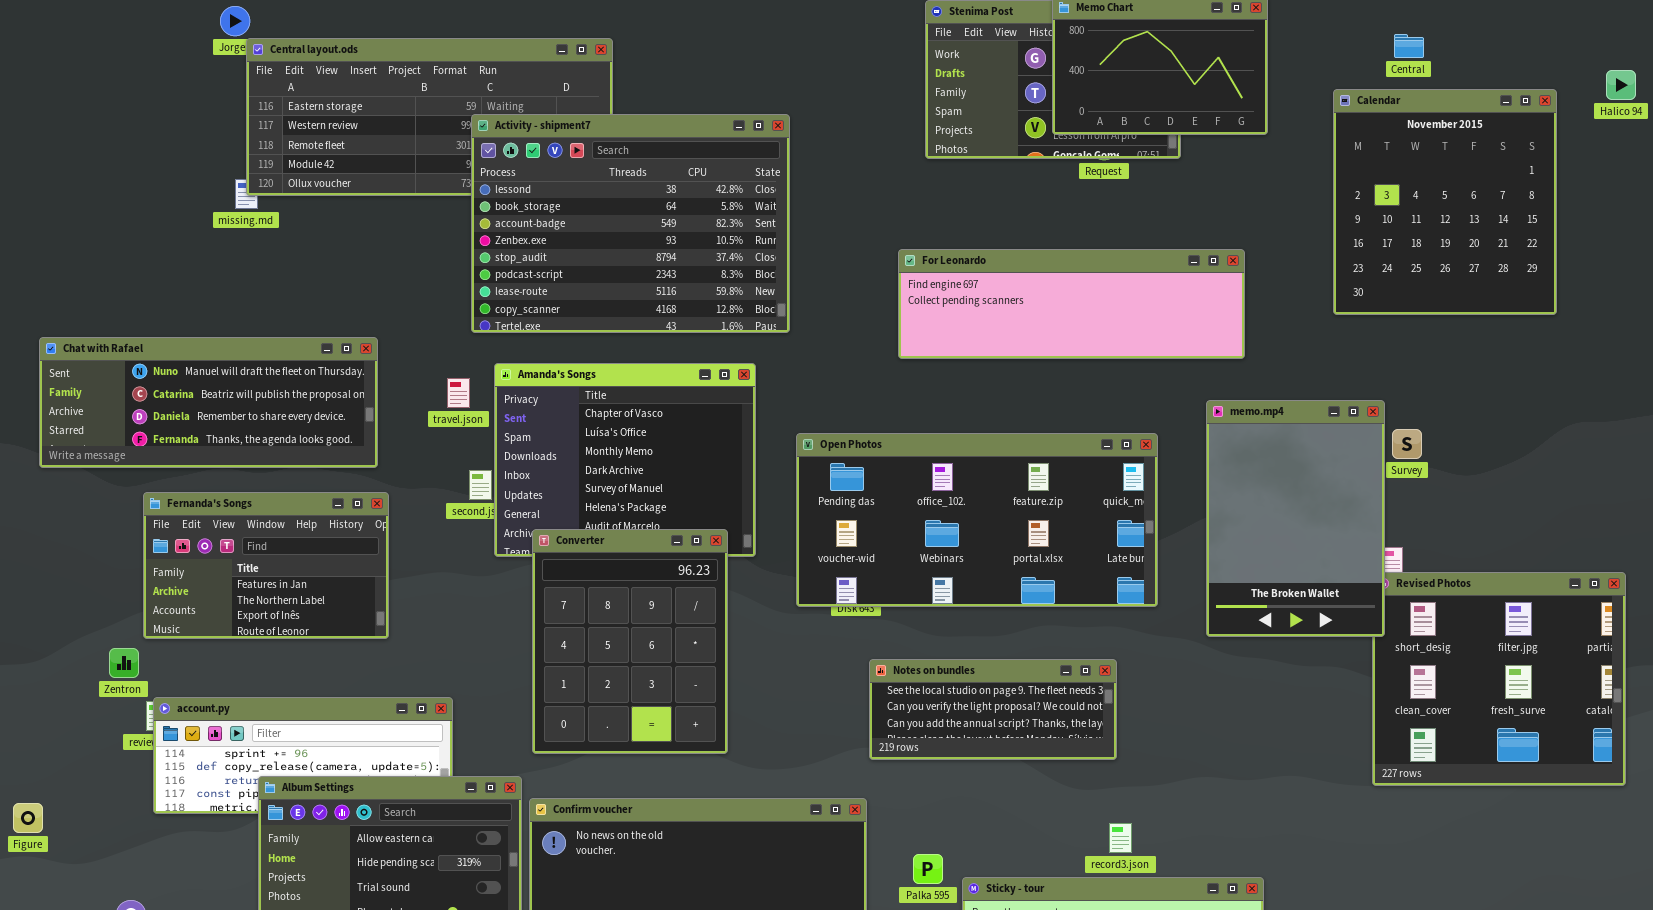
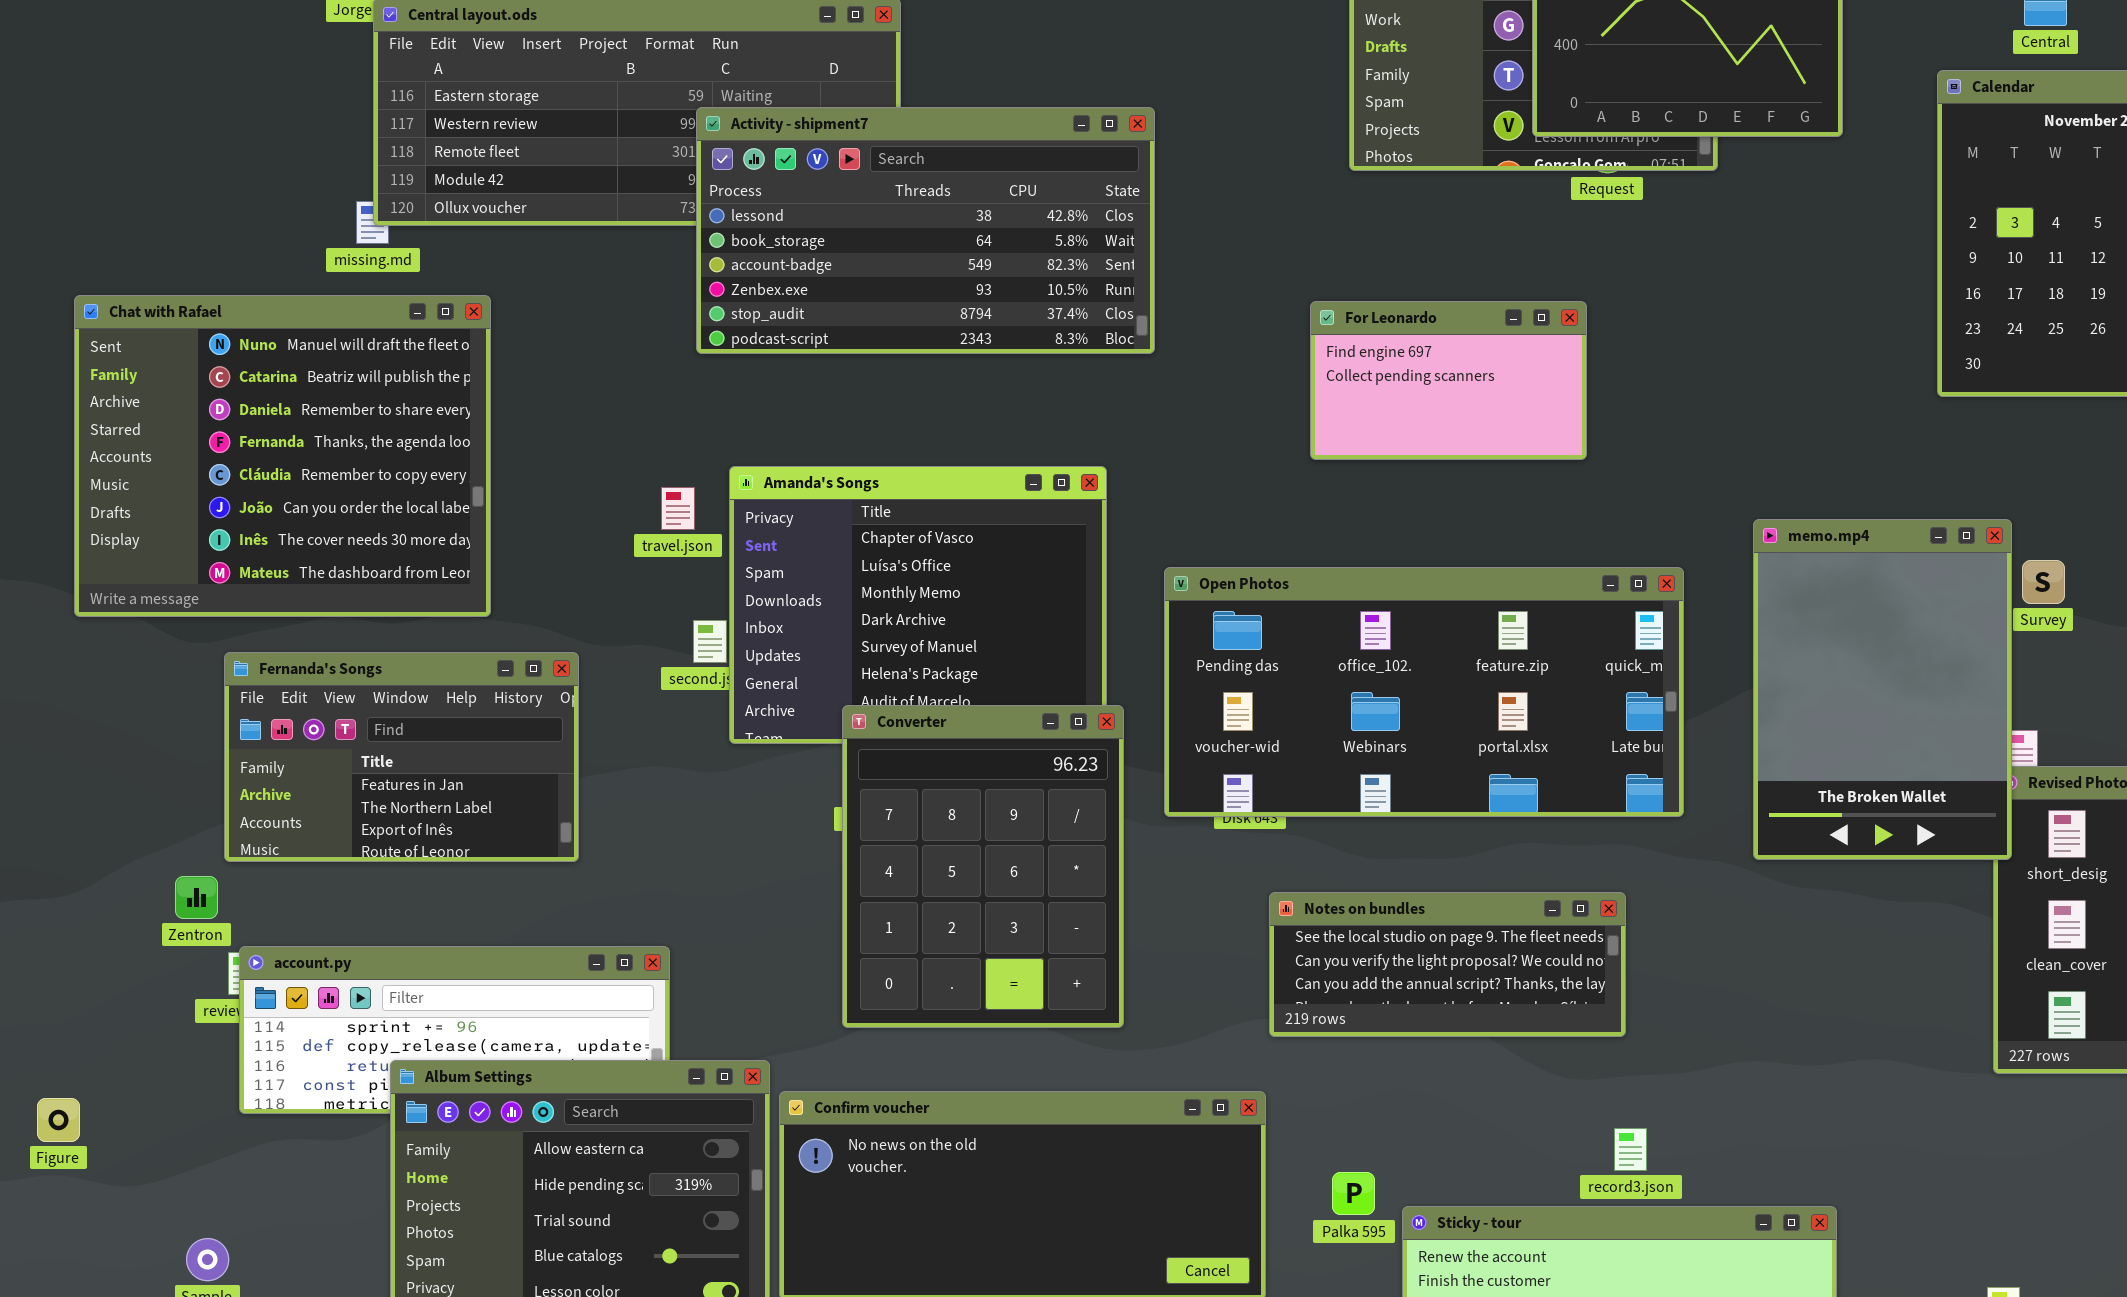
Activity - shipment7: [471,114,790,333] -> [696,107,1155,354], resized
For Leonardo: [898,249,1245,359] -> [1310,301,1587,460], resized
Chat with Rafael: [39,337,378,468] -> [74,295,491,617], resized
Converter: [532,529,728,754] -> [842,705,1124,1028], moved

